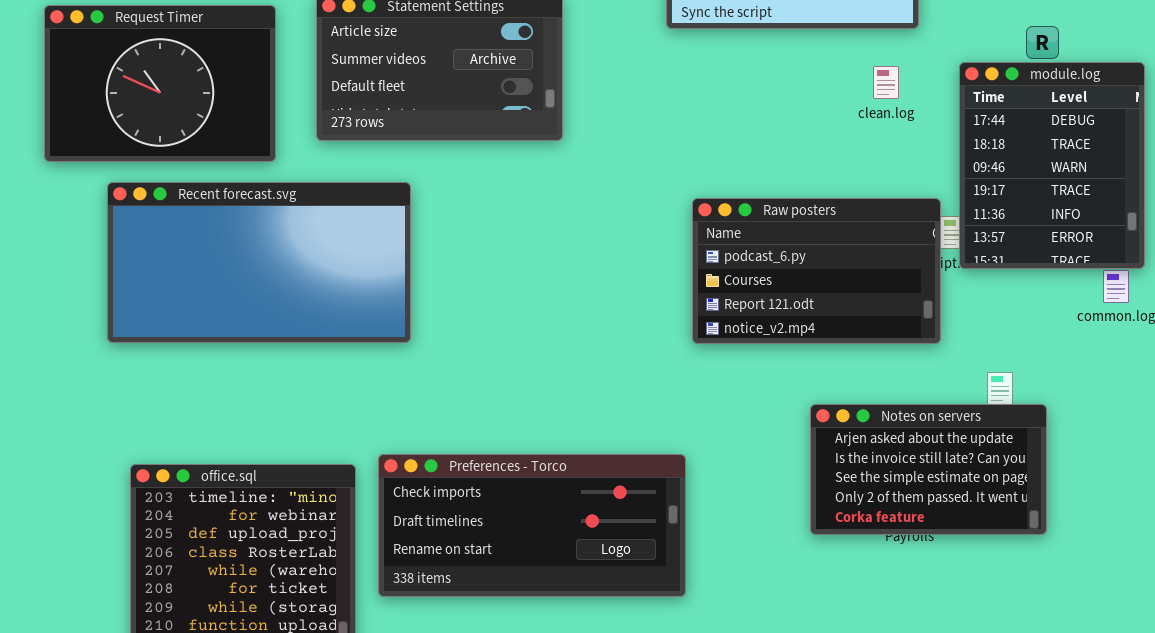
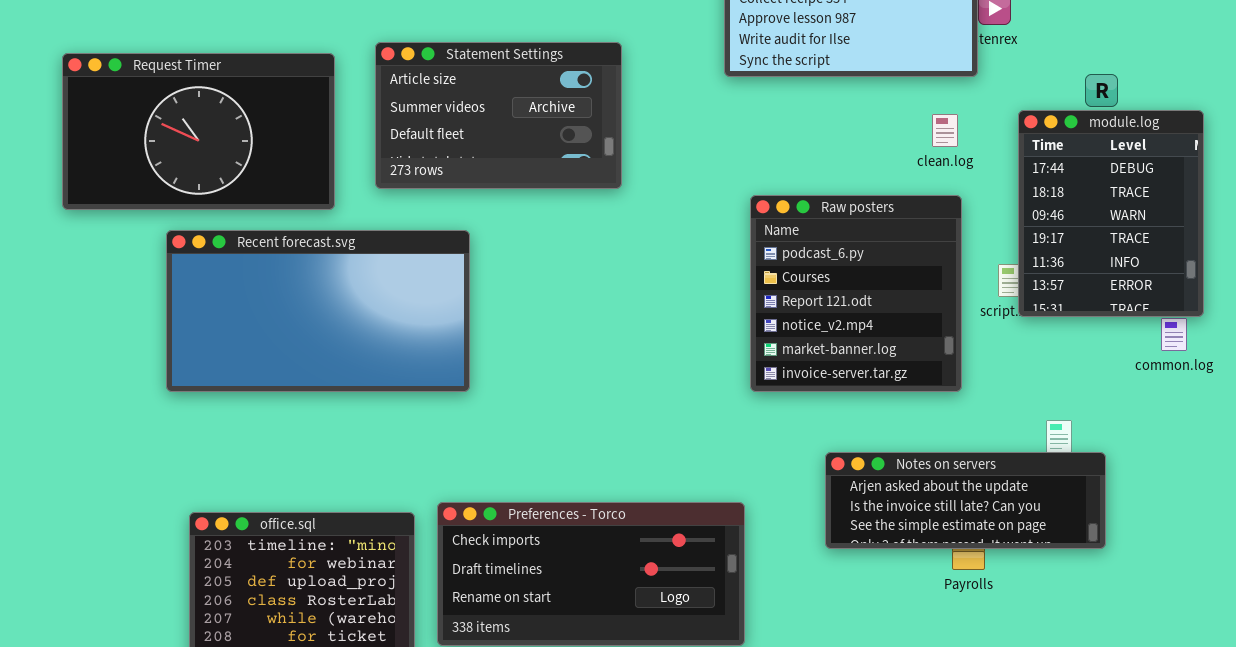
Request Timer: [44,5,276,162] -> [62,53,335,210], resized
Raw posters: [692,198,941,344] -> [750,195,962,392], resized
Notes on servers: [810,404,1047,535] -> [825,452,1106,549], resized

